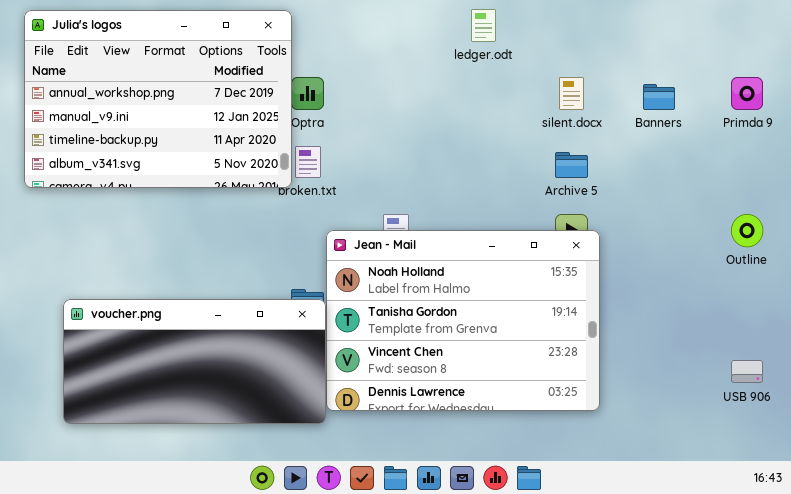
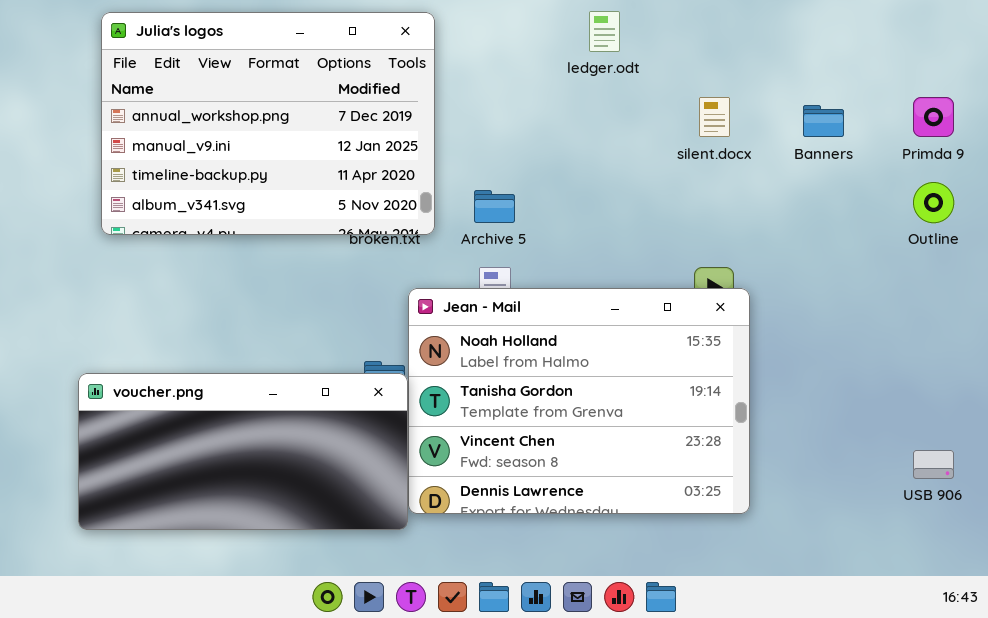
Julia's logos: [24,10,292,188] -> [101,12,435,235], moved
Archive 5: [555,152,588,178] -> [474,190,515,223], moved
Outline: [731,214,763,247] -> [913,182,954,223], moved

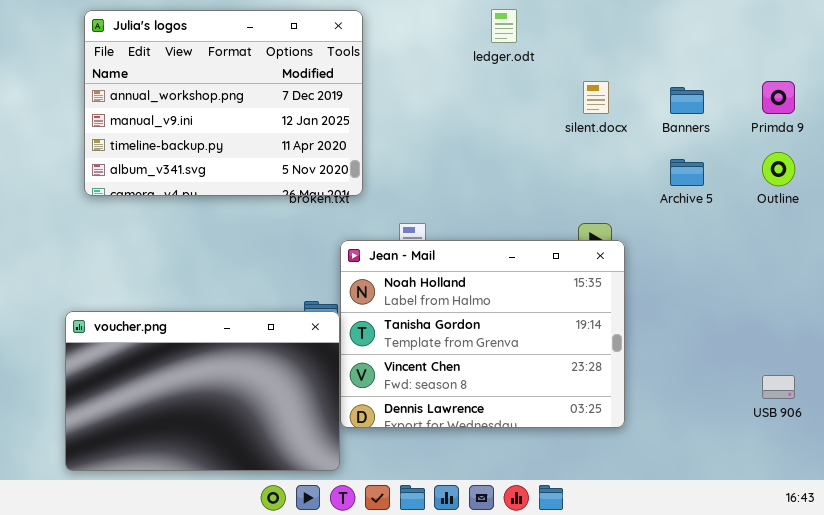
Archive 5: [474,190,515,223] -> [670,159,704,186], moved
voucher.png: [78,373,408,530] -> [65,311,340,471], resized

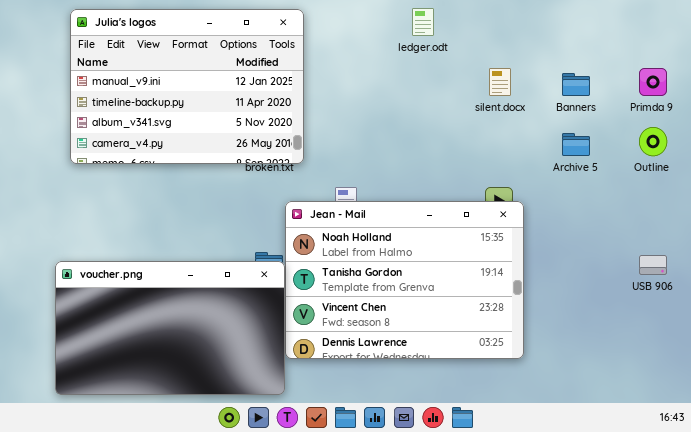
Julia's logos: [84,10,363,196] -> [70,9,304,164], scrolled down 1 row
USB 906: [762,375,795,399] -> [639,255,667,275], moved

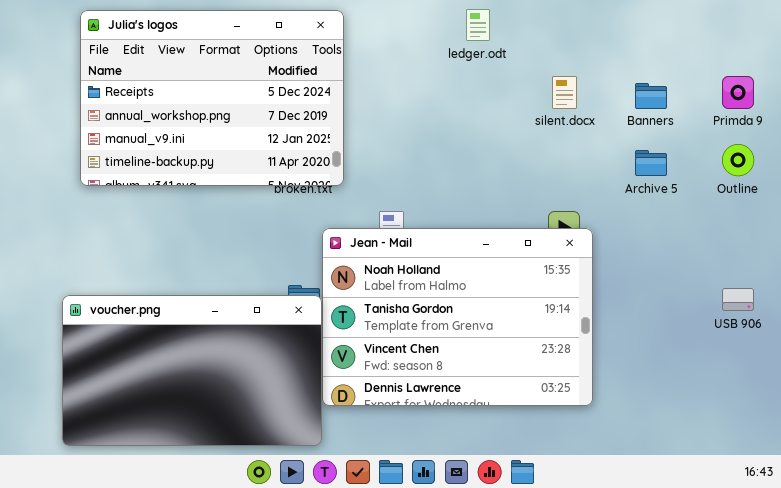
Julia's logos: [70,9,304,164] -> [80,10,344,186], scrolled up 2 rows

